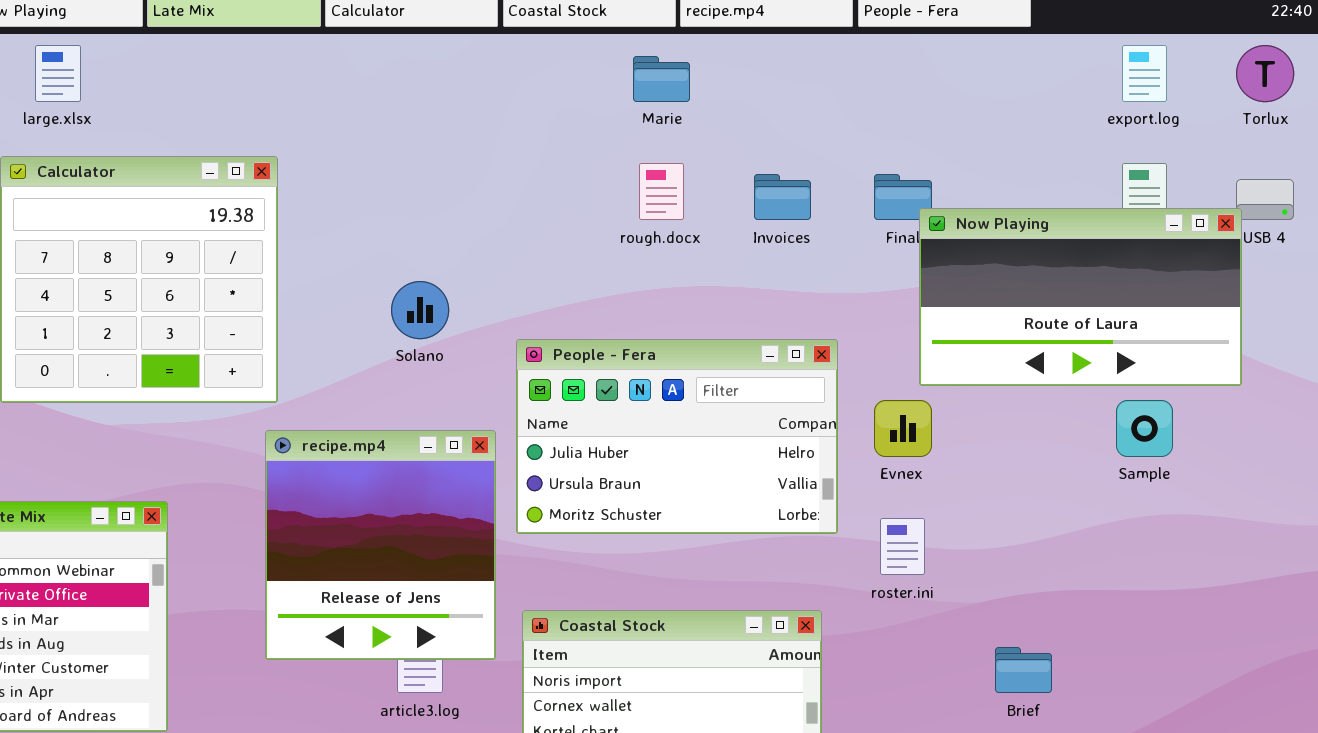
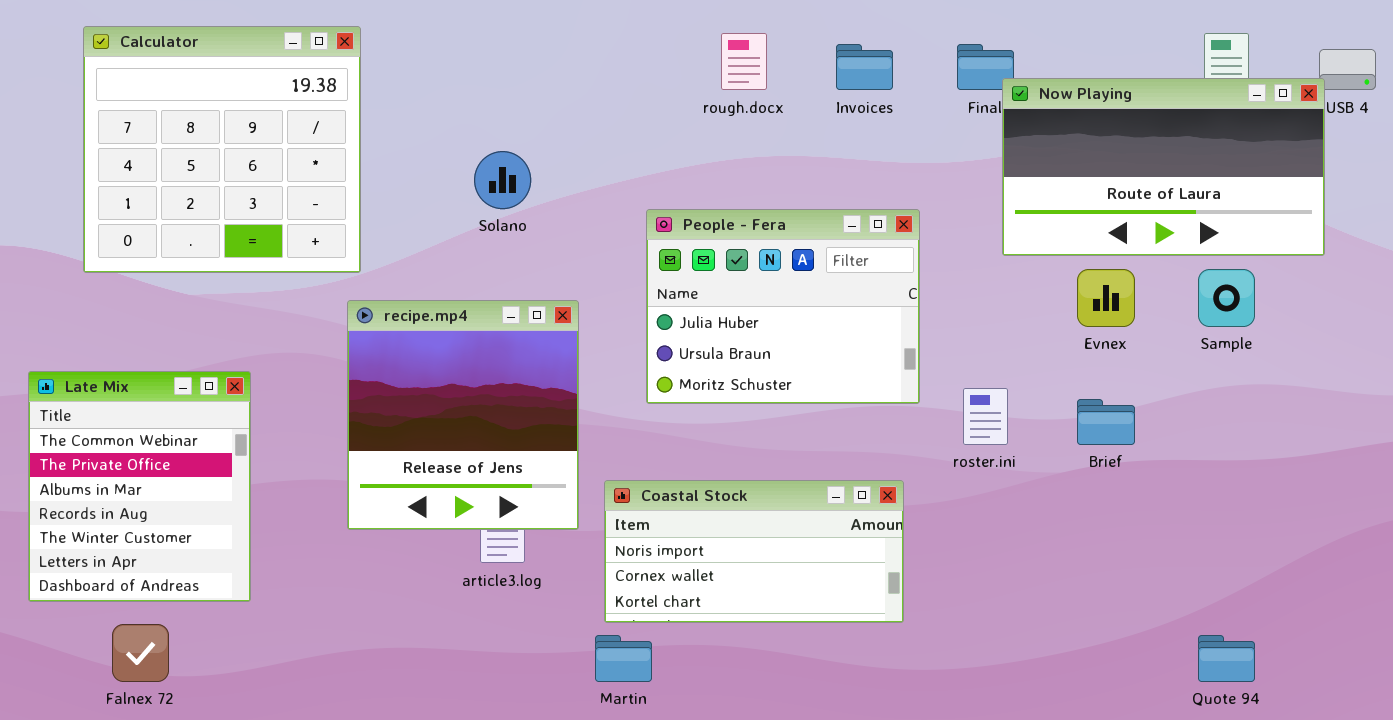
People - Fera: [516,339,838,534] -> [646,209,920,404], resized
Evnex: [874,400,932,457] -> [1077,269,1135,327], moved
Brief: [995,647,1052,693] -> [1077,399,1135,445], moved

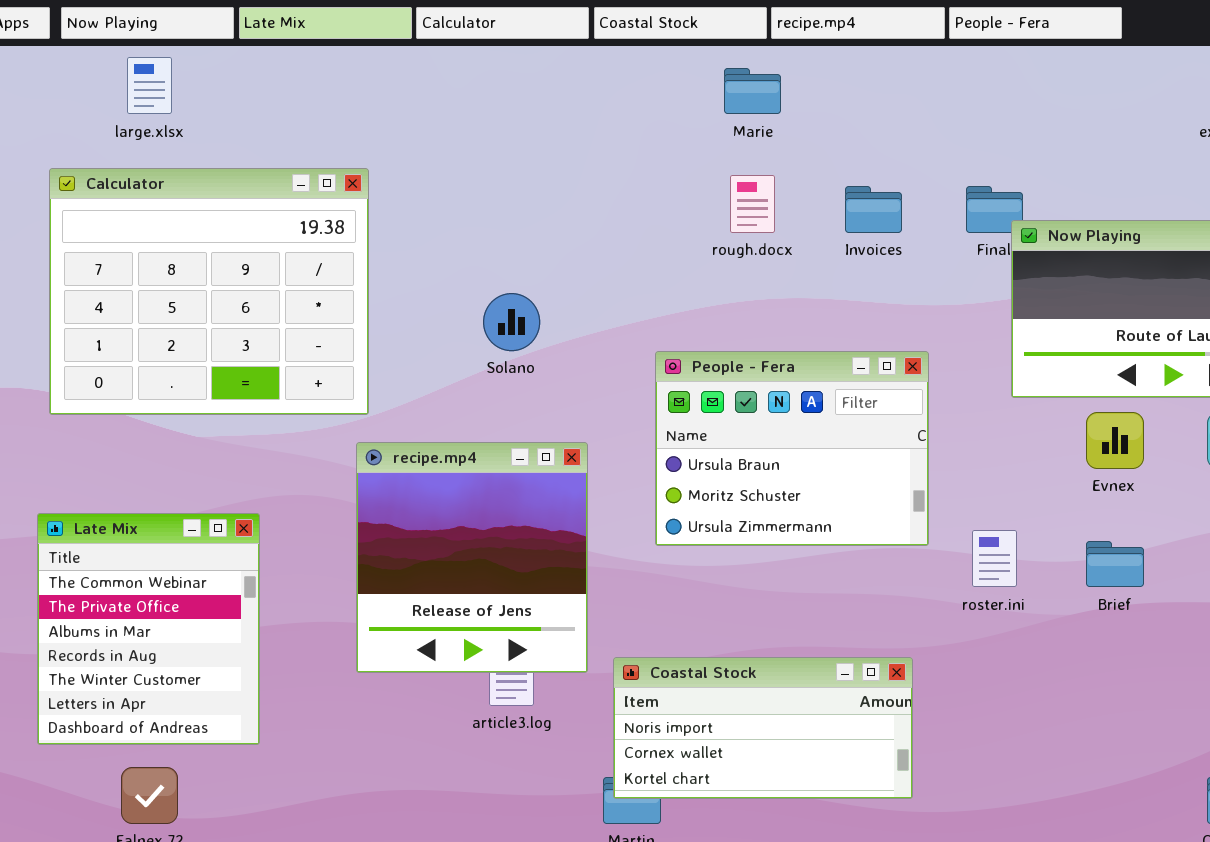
Calculator: [83,26,361,273] -> [49,168,369,415], resized
People - Fera: [646,209,920,404] -> [655,351,929,546], scrolled down 1 row
Coastal Stock: [604,480,904,623] -> [613,657,913,799], moved

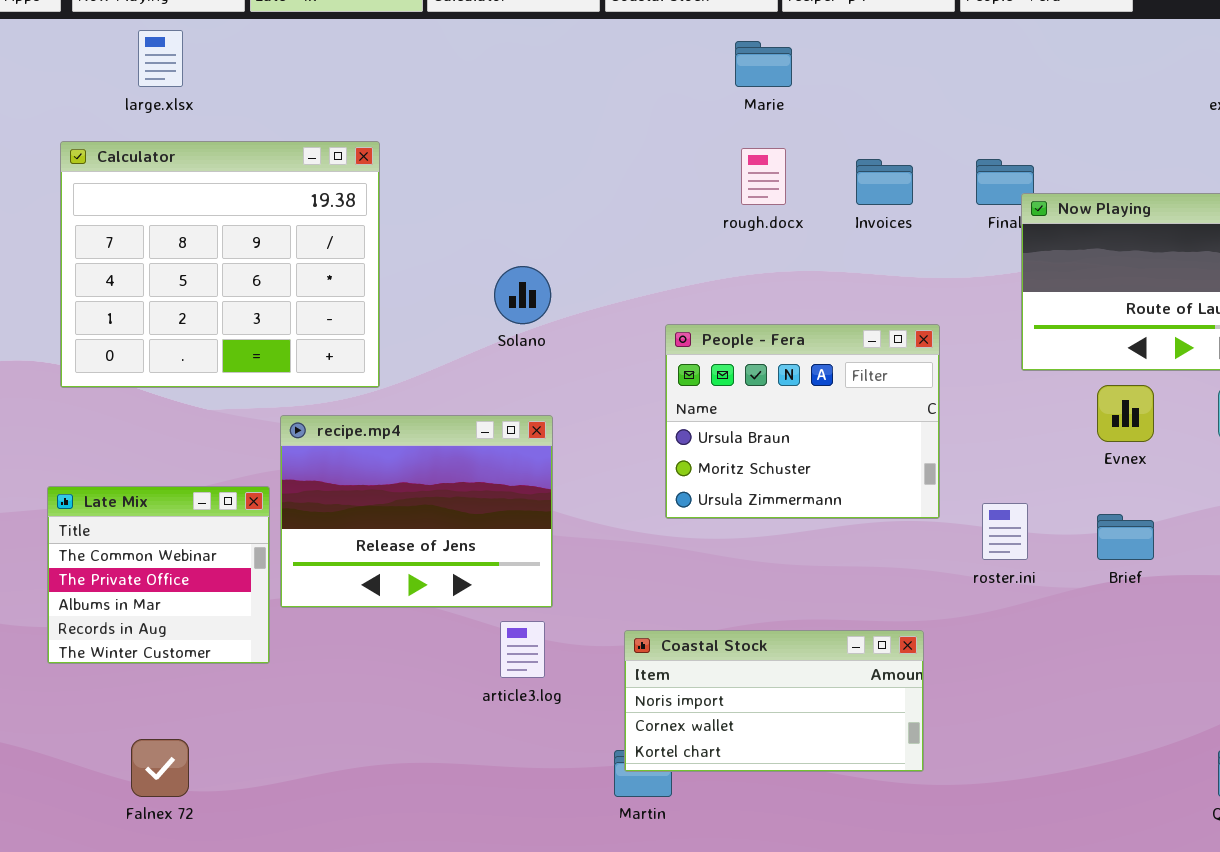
recipe.mp4: [356,442,588,673] -> [280,415,553,608], moved, resized
Late Mix: [37,513,260,745] -> [47,486,270,664], resized

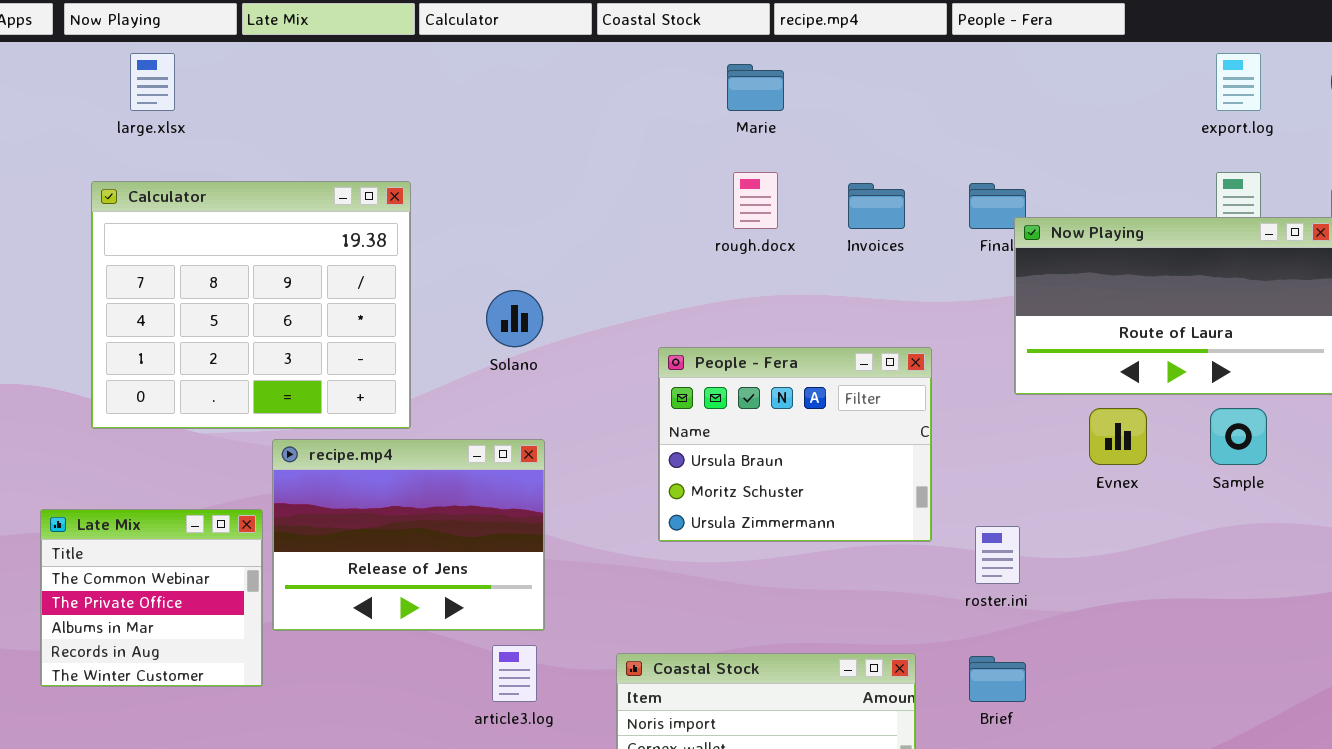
Calculator: [60,141,380,388] -> [91,181,411,429], moved
Brief: [1097,514,1154,560] -> [969,656,1026,702], moved

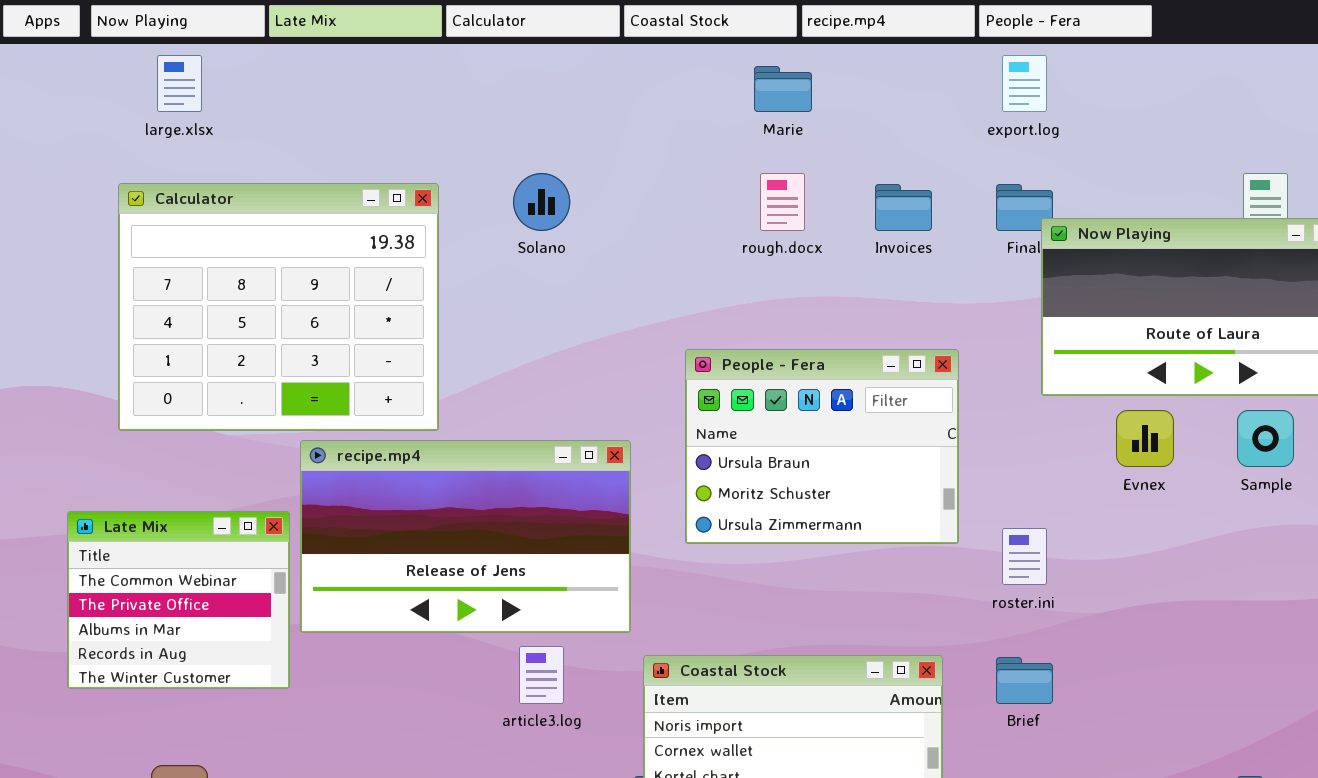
export.log: [1216,53,1261,111] -> [1002,55,1047,112], moved
Solano: [486,290,543,347] -> [513,173,570,231], moved
recipe.mp4: [272,439,545,631] -> [300,440,631,633], resized

